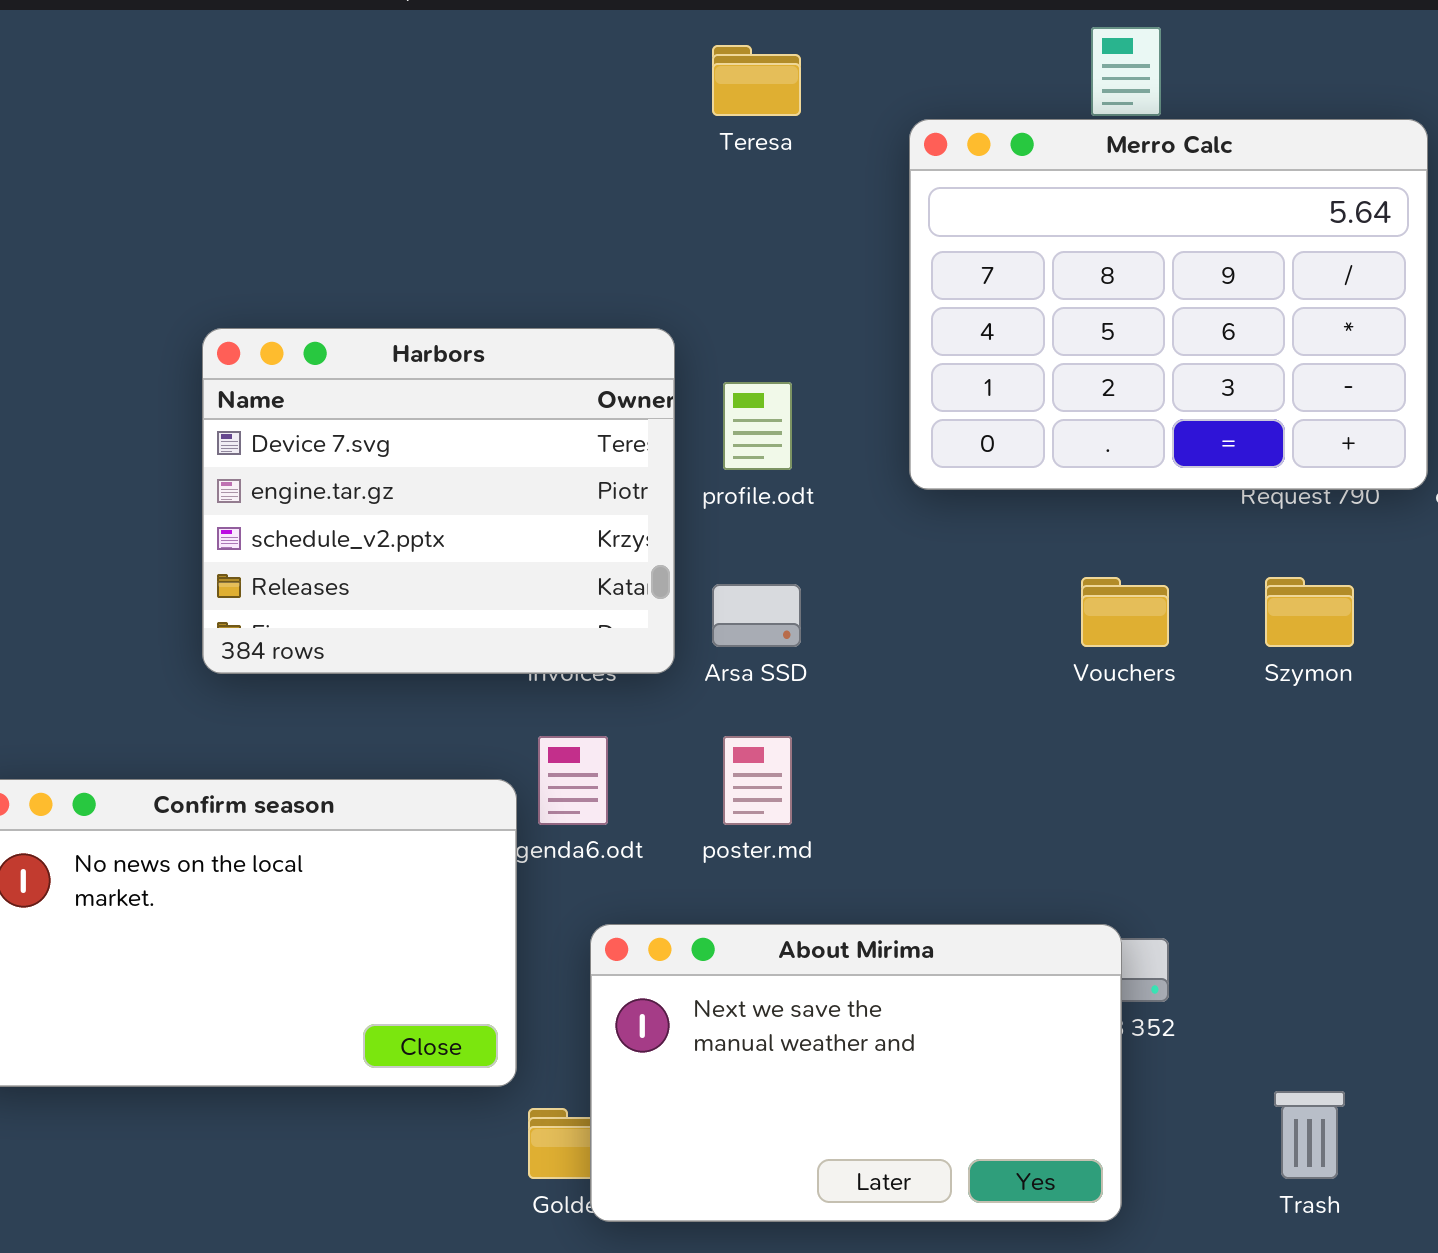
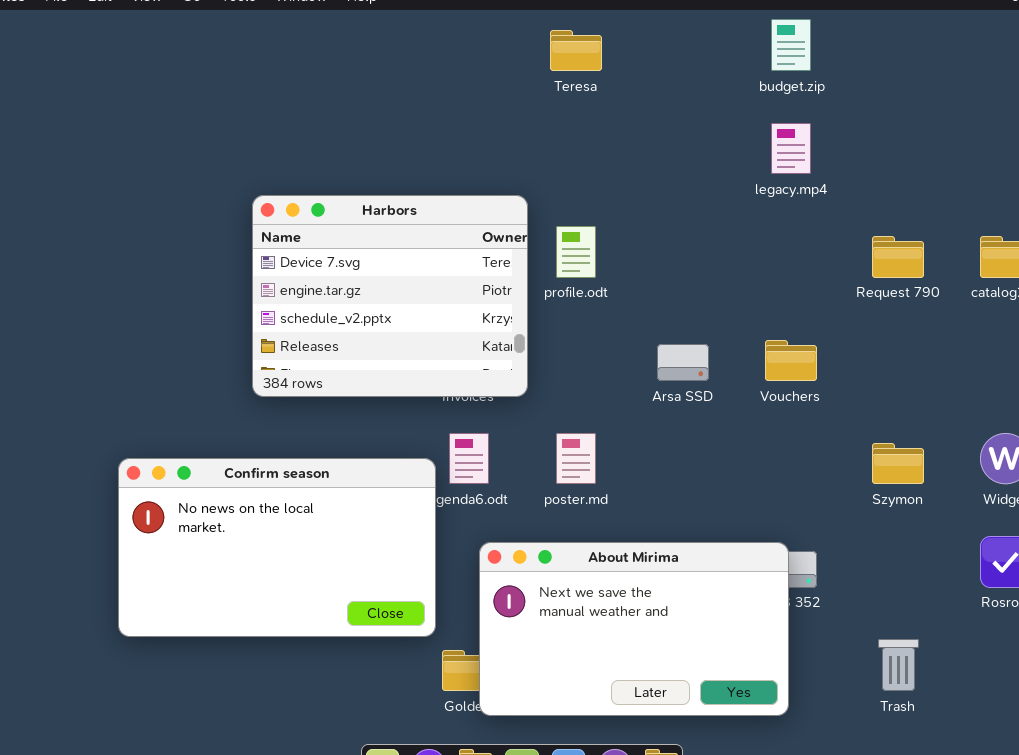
Merro Calc: [909,119,1428,490] -> none, closed
Szymon: [1265,577,1354,647] -> [872,443,924,484], moved
Arsa SSD: [712,584,801,647] -> [657,344,709,381], moved

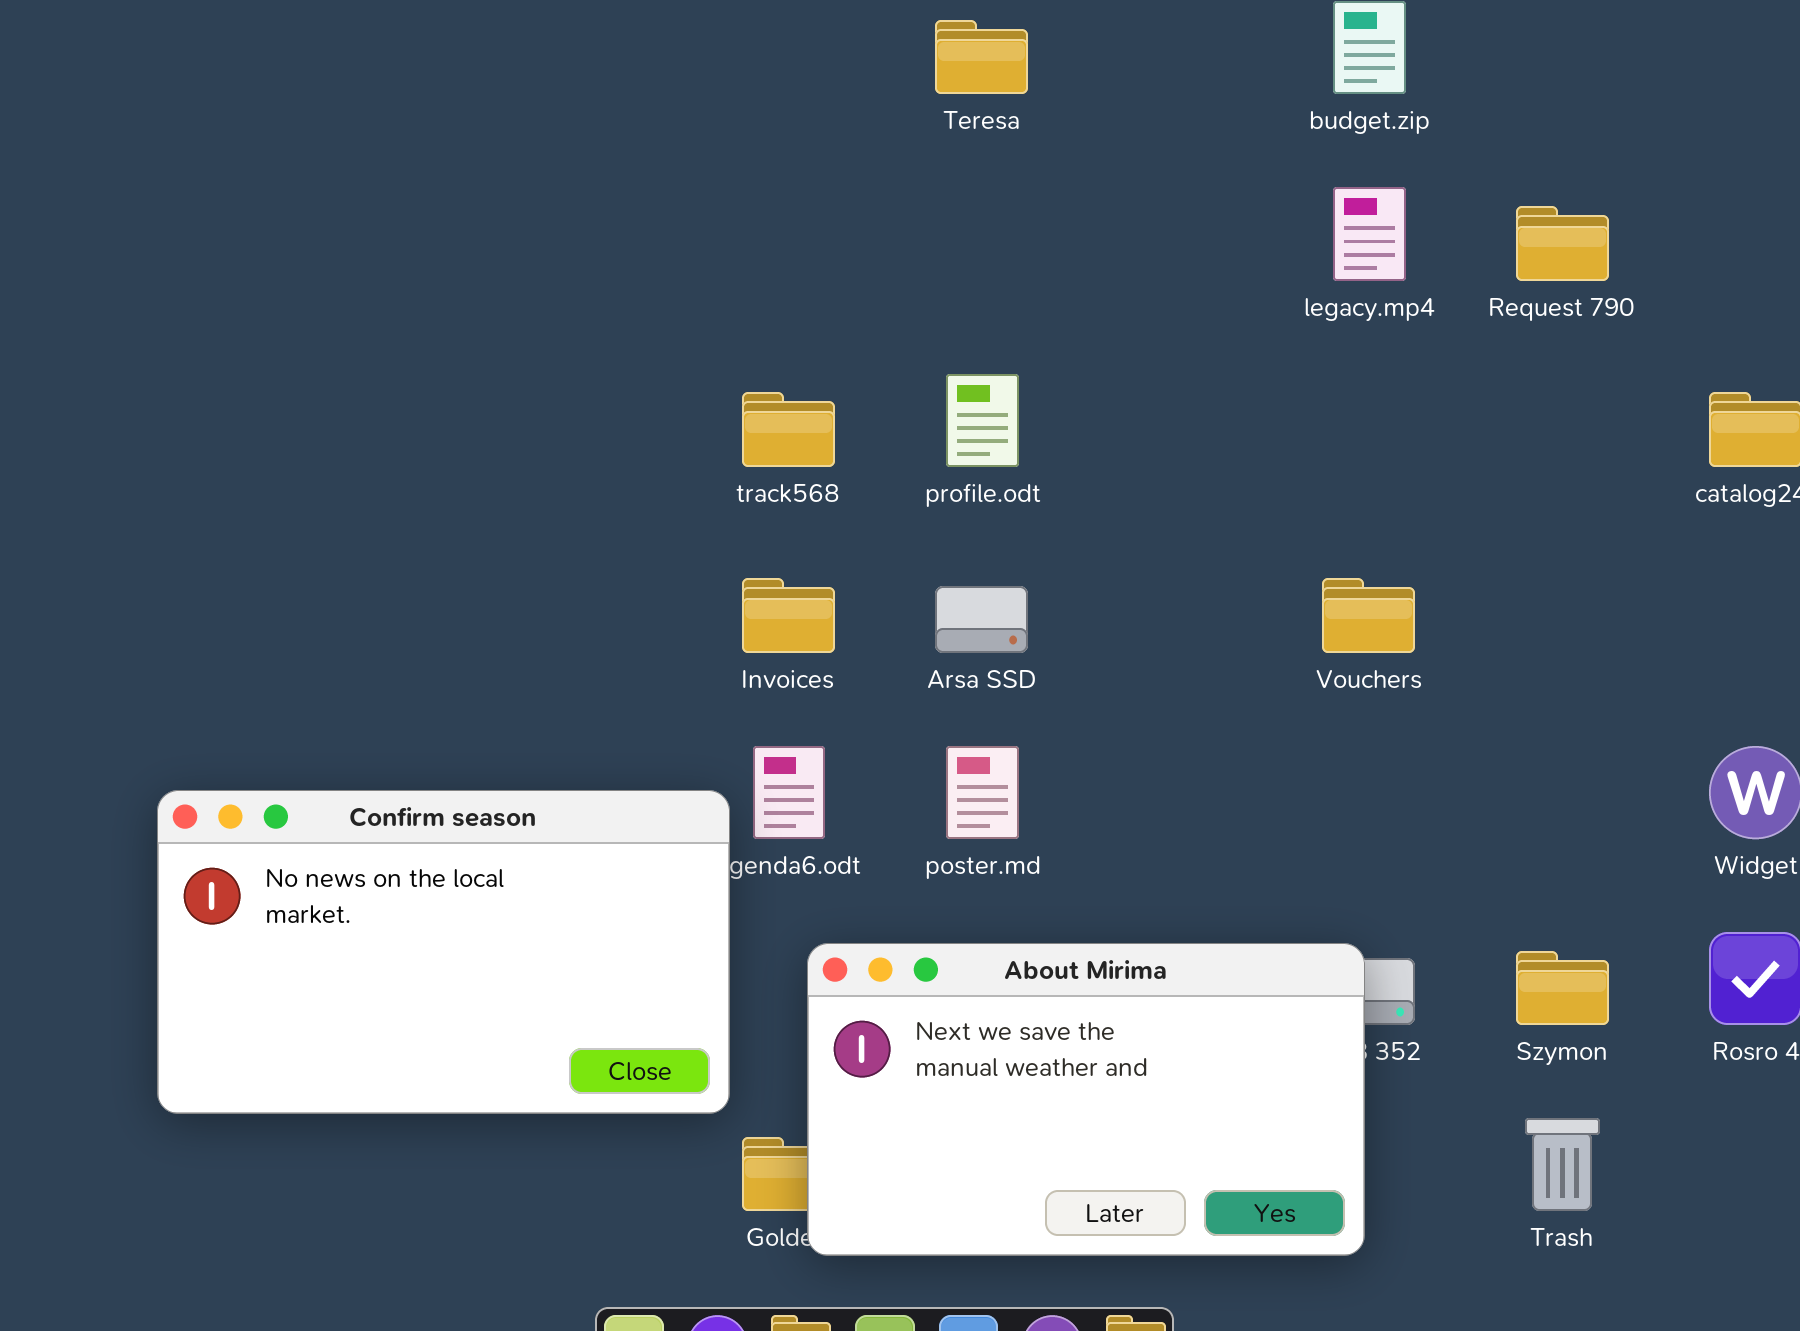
Harbors: [252,195,528,397] -> none, closed
Request 790: [872,236,924,278] -> [1516,206,1609,281], moved
Arsa SSD: [657,344,709,381] -> [935,586,1028,653], moved
Szymon: [872,443,924,484] -> [1516,951,1609,1025], moved

